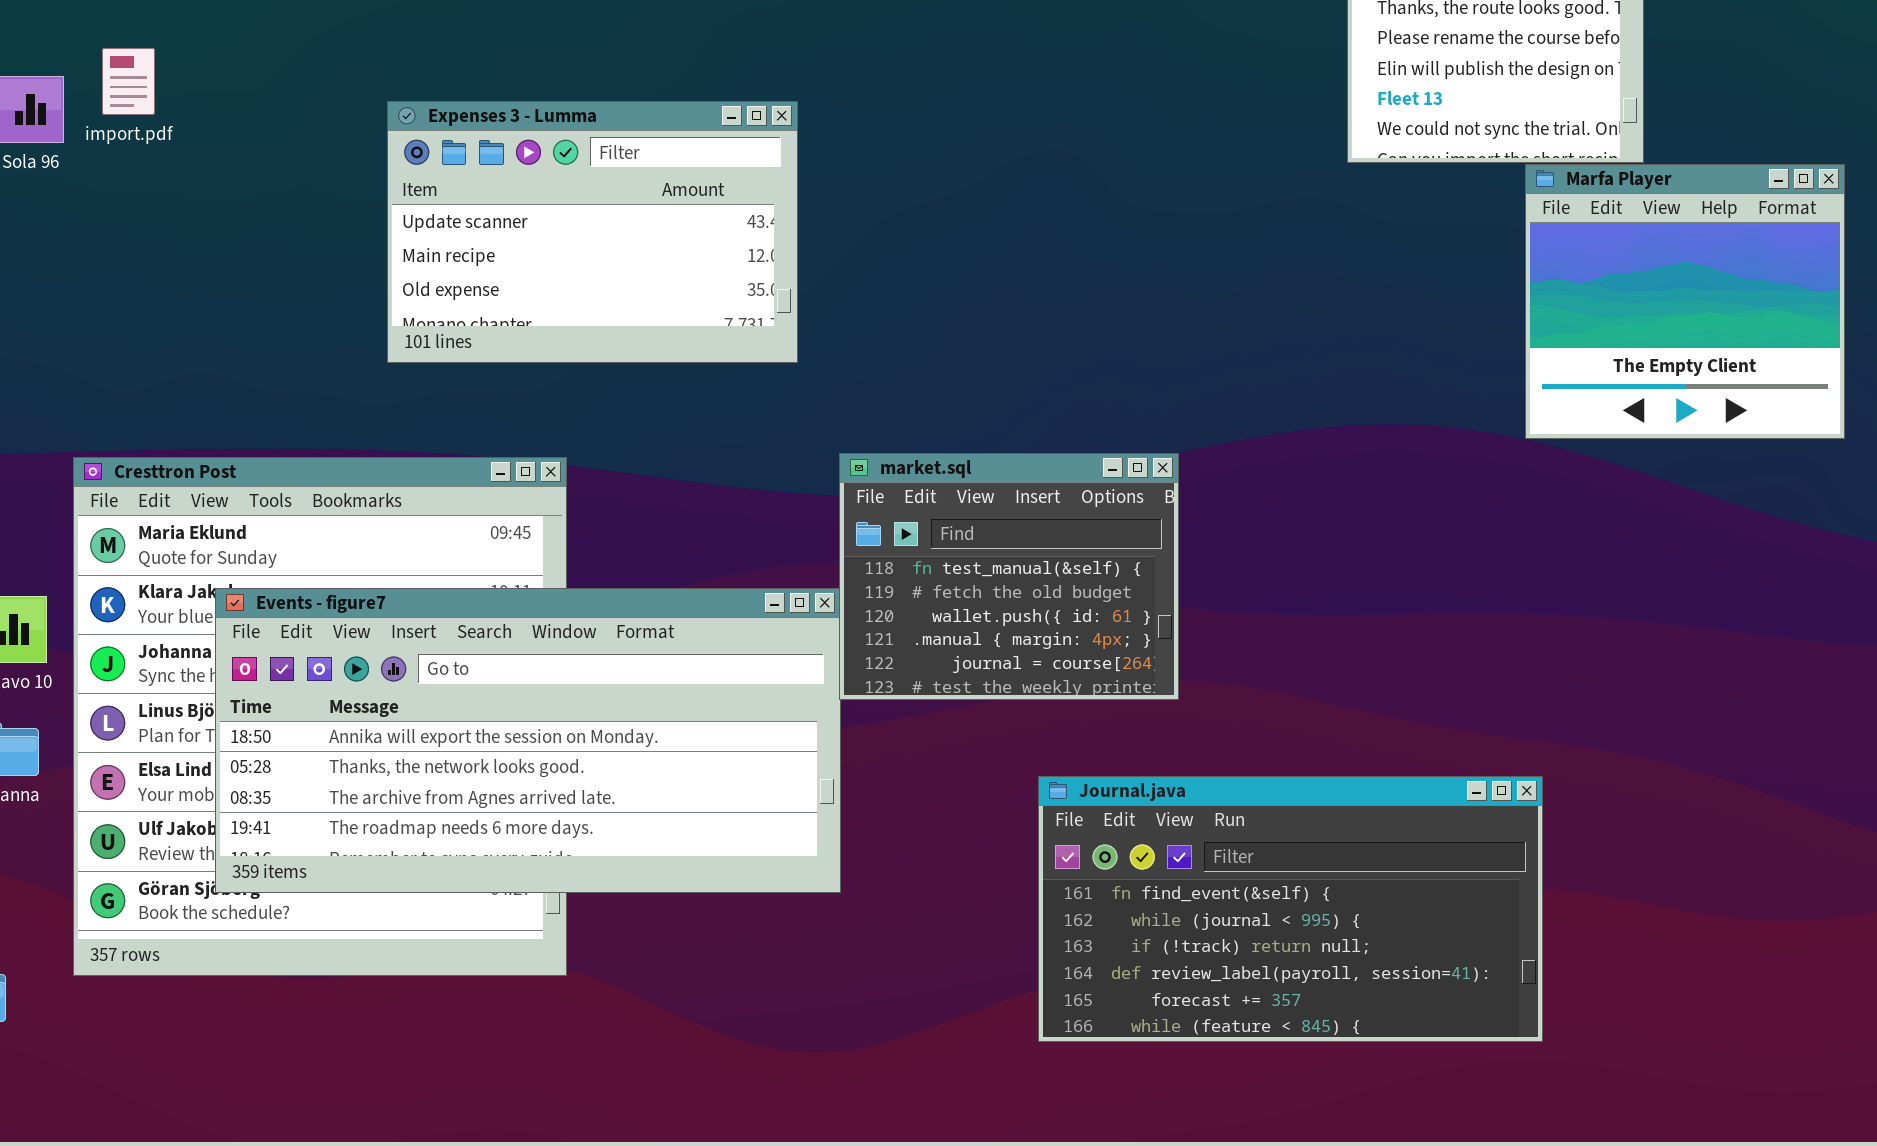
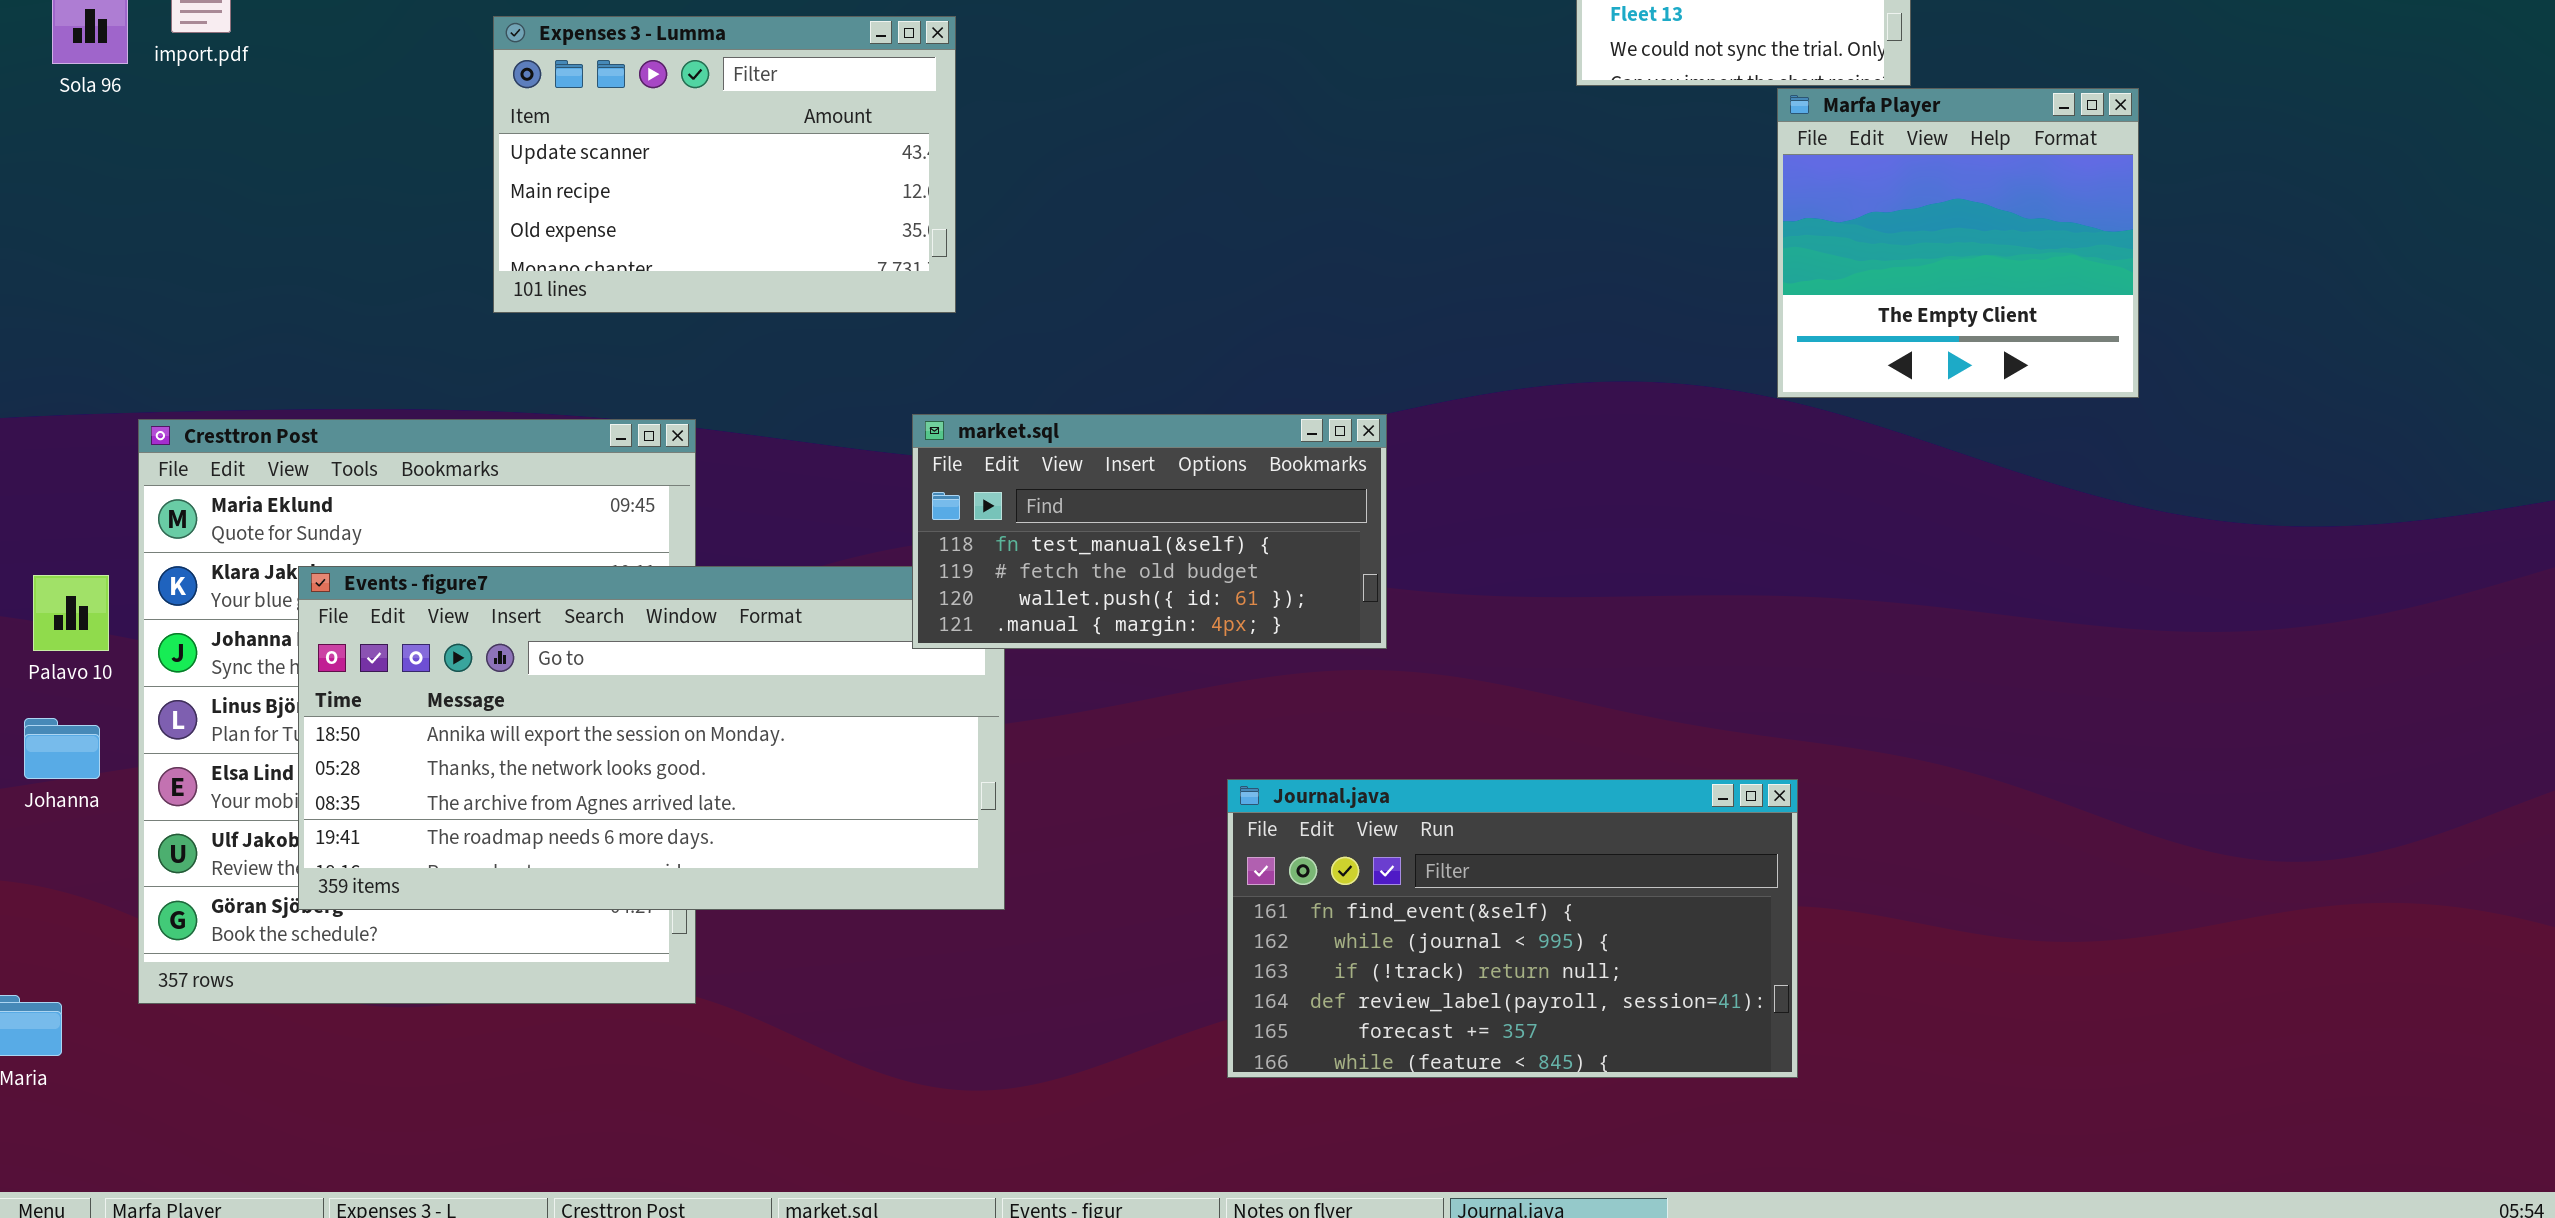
market.sql: [839,453,1179,700] -> [912,414,1387,649], resized

